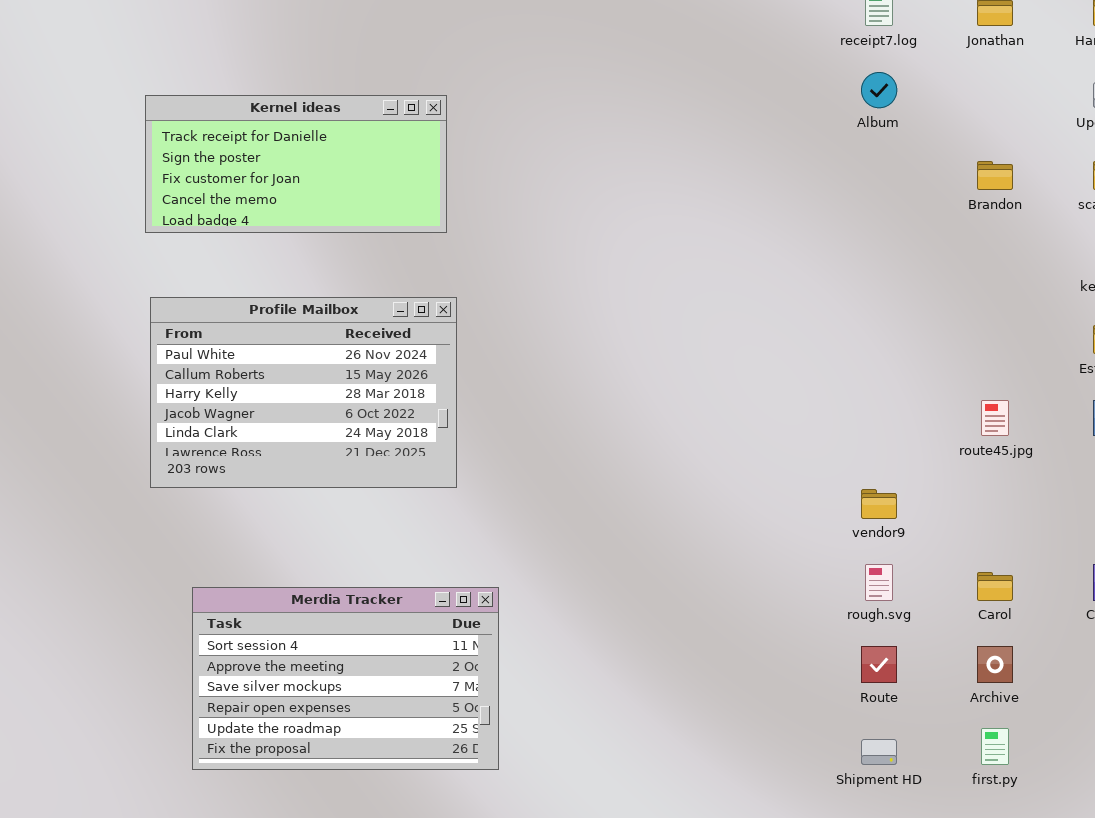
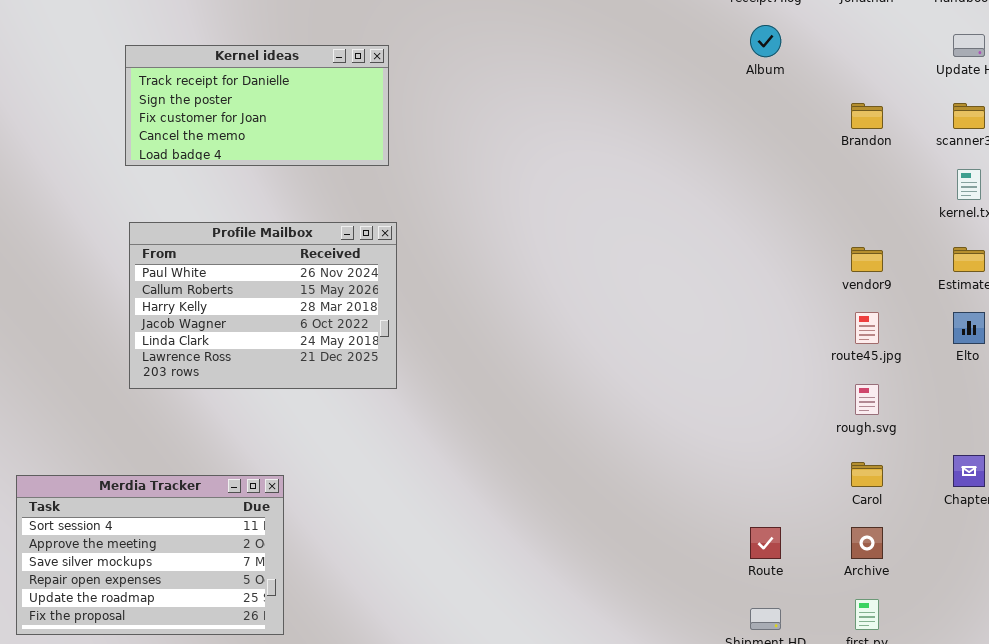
vendor9: [861,489,897,519] -> [851,247,883,272], moved
rough.svg: [865,564,893,601] -> [855,384,879,415], moved
Merdia Tracker: [192,587,499,770] -> [16,475,284,635], moved

